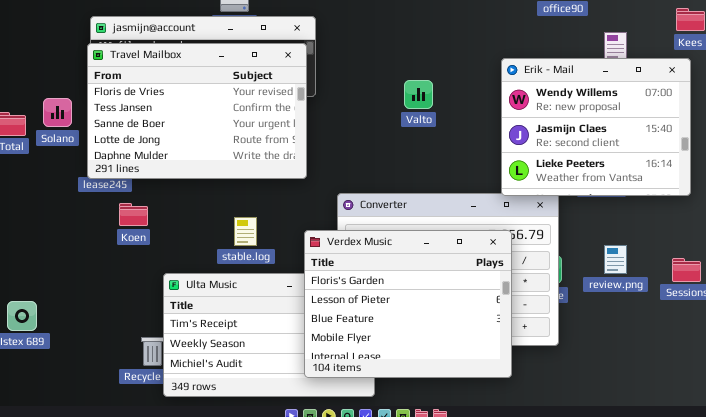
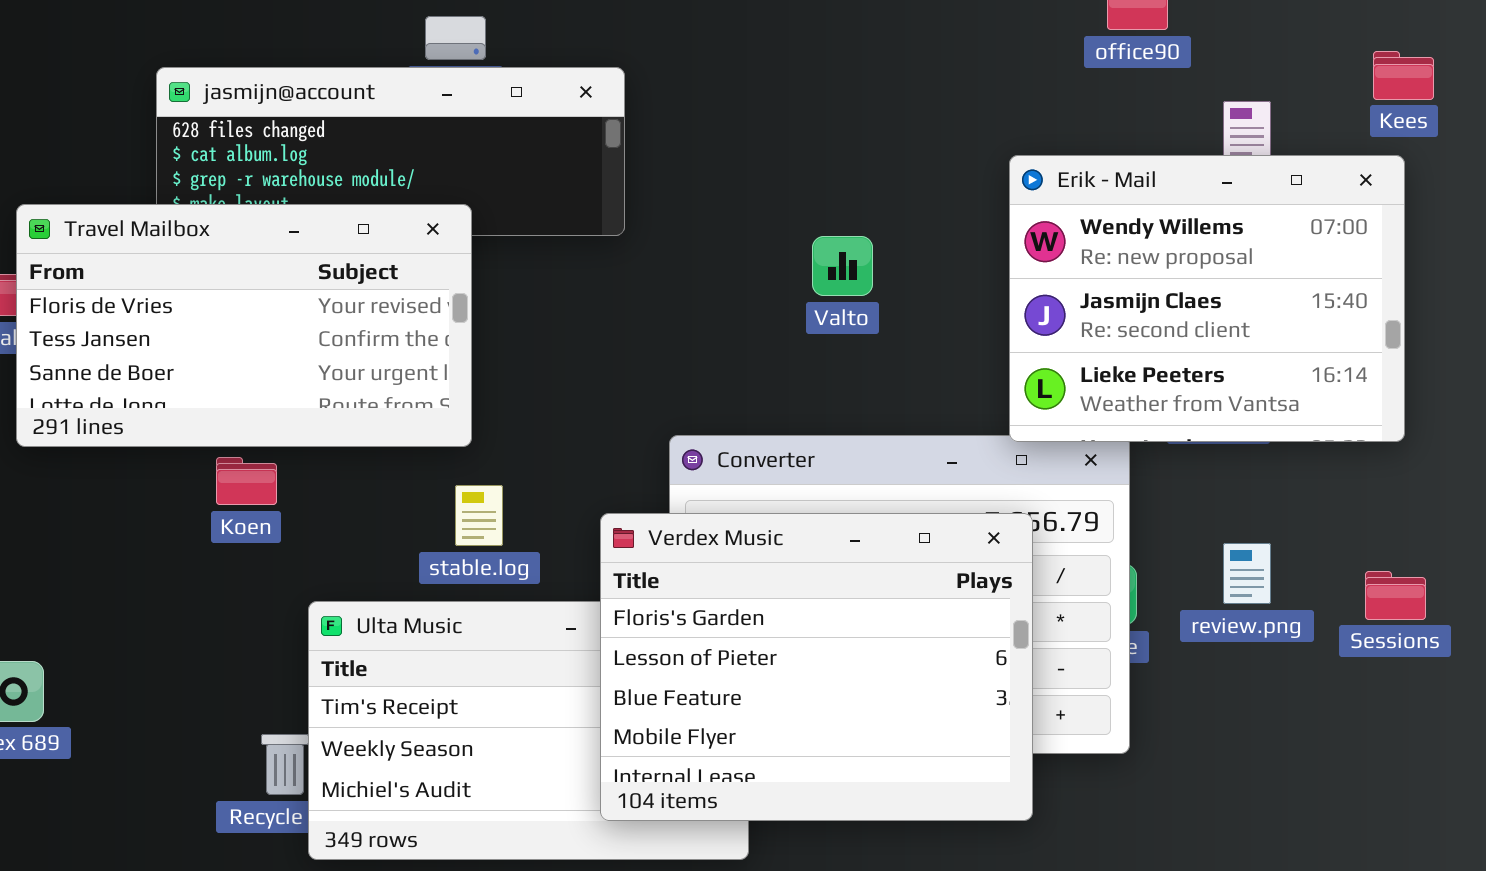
Travel Mailbox: [87,43,307,179] -> [16,204,472,447], moved, resized
Valto: [404,80,433,109] -> [812,236,873,296], moved

